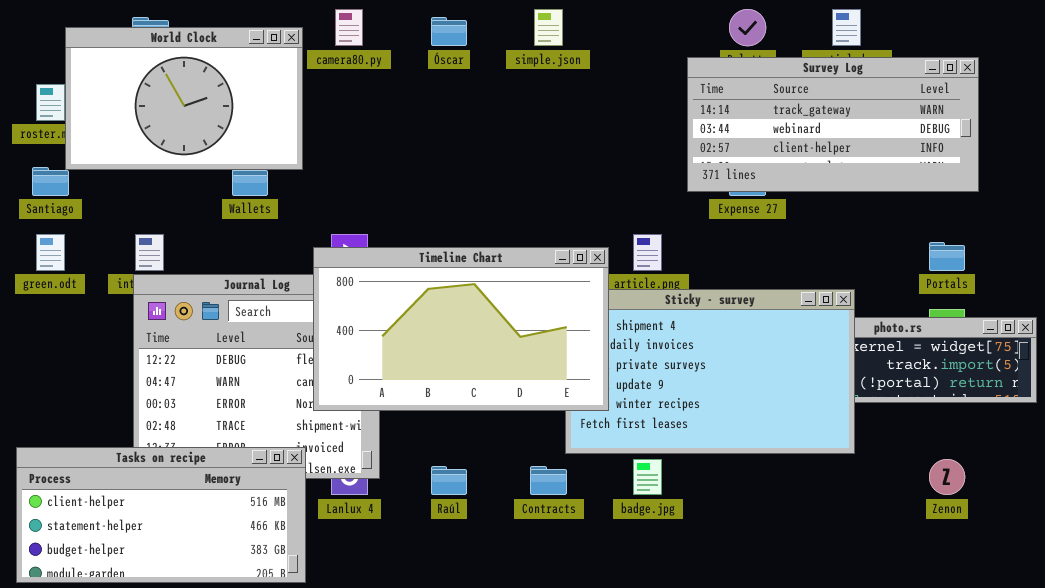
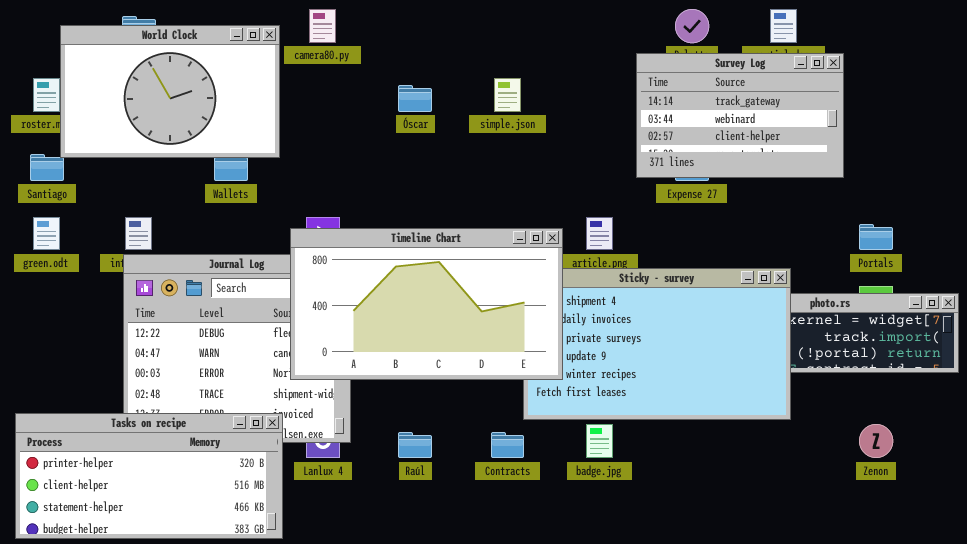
simple.json: [534,9,563,46] -> [494,78,521,112], moved
Óscar: [431,17,467,46] -> [398,85,432,112], moved
Survey Log: [687,57,979,192] -> [636,53,844,178], resized
Tasks on recipe: [16,447,306,583] -> [15,413,283,539], scrolled up 1 row

